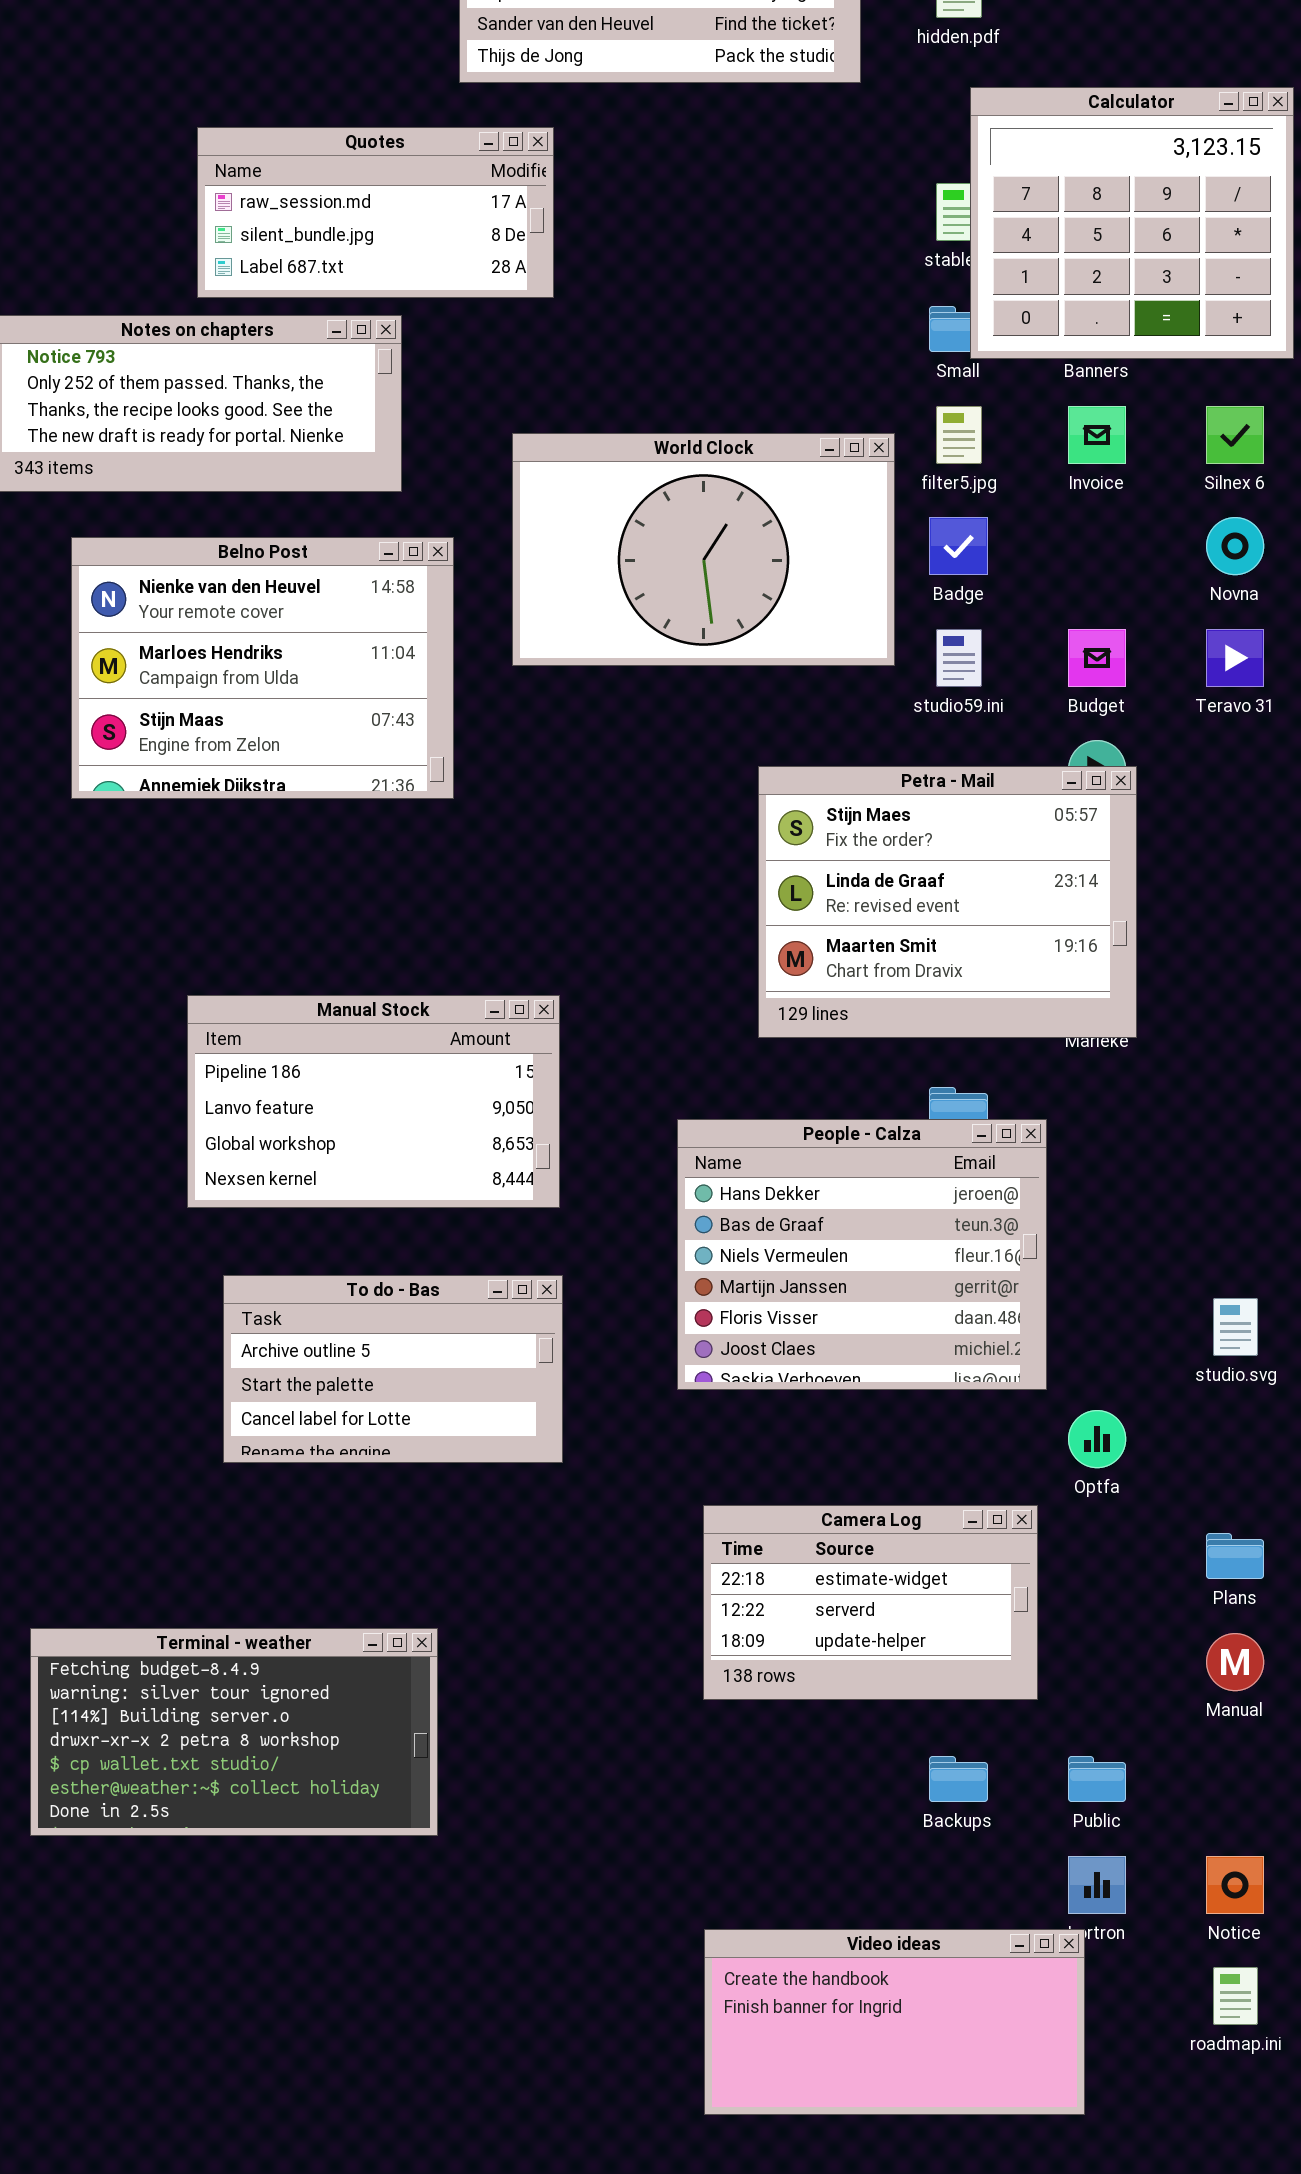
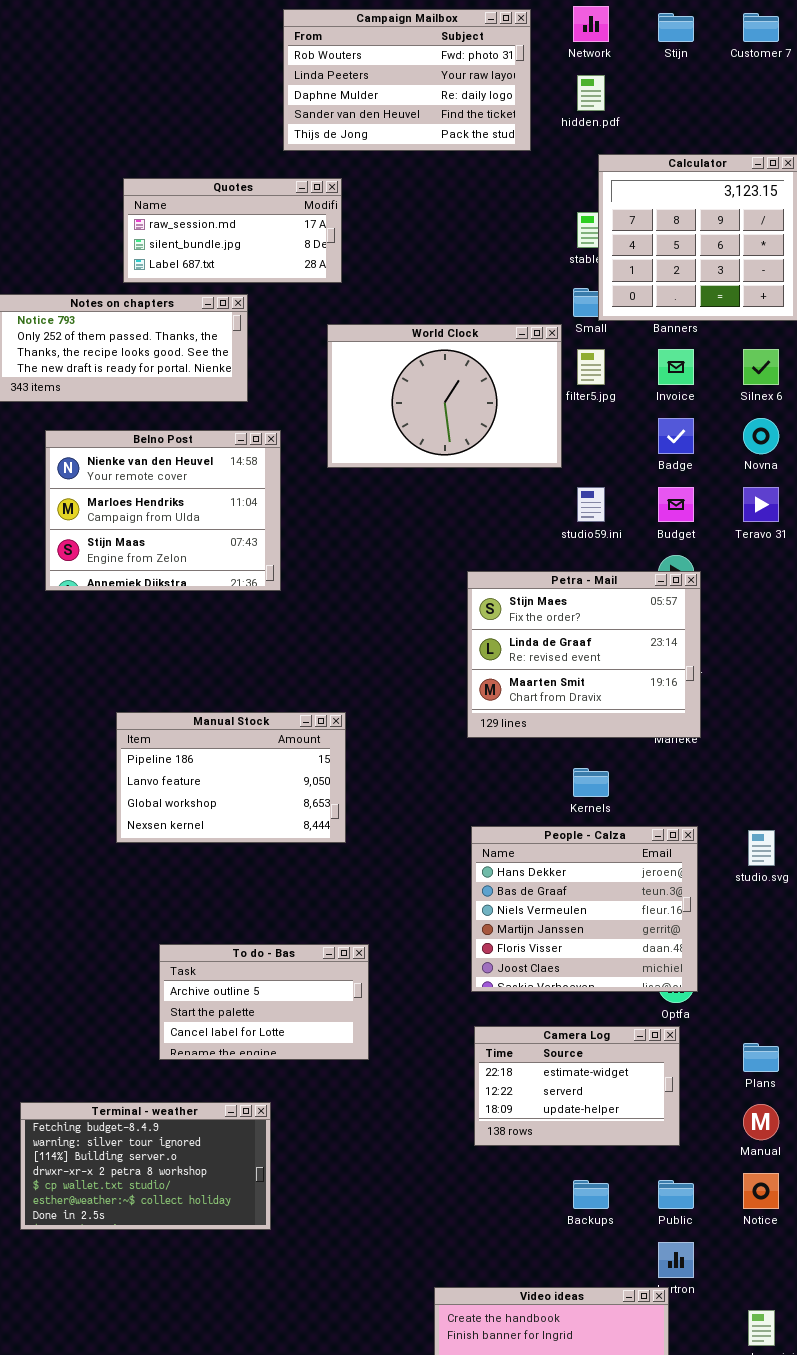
World Clock: [512,433,895,666] -> [327,324,562,468], moved
Badge: [929,517,988,575] -> [658,418,694,454], moved
People - Calza: [677,1119,1047,1390] -> [471,826,698,992], moved
To do - Bas: [223,1275,563,1463] -> [159,944,369,1060], moved
studio.svg: [1213,1298,1258,1356] -> [748,830,775,866], moved
Camera Log: [703,1505,1038,1700] -> [474,1026,680,1146], moved
Notice: [1206,1856,1264,1914] -> [743,1173,779,1209], moved

